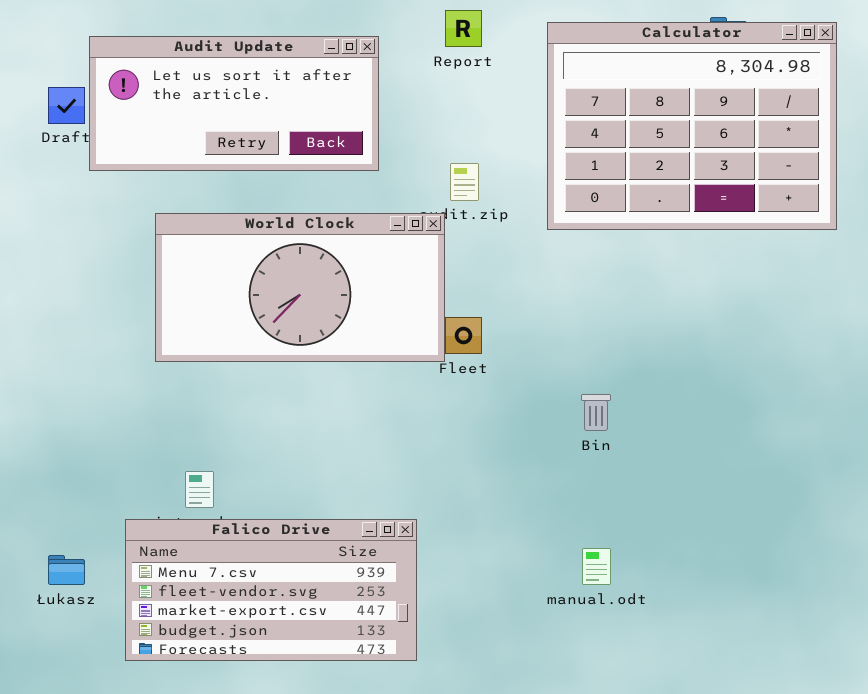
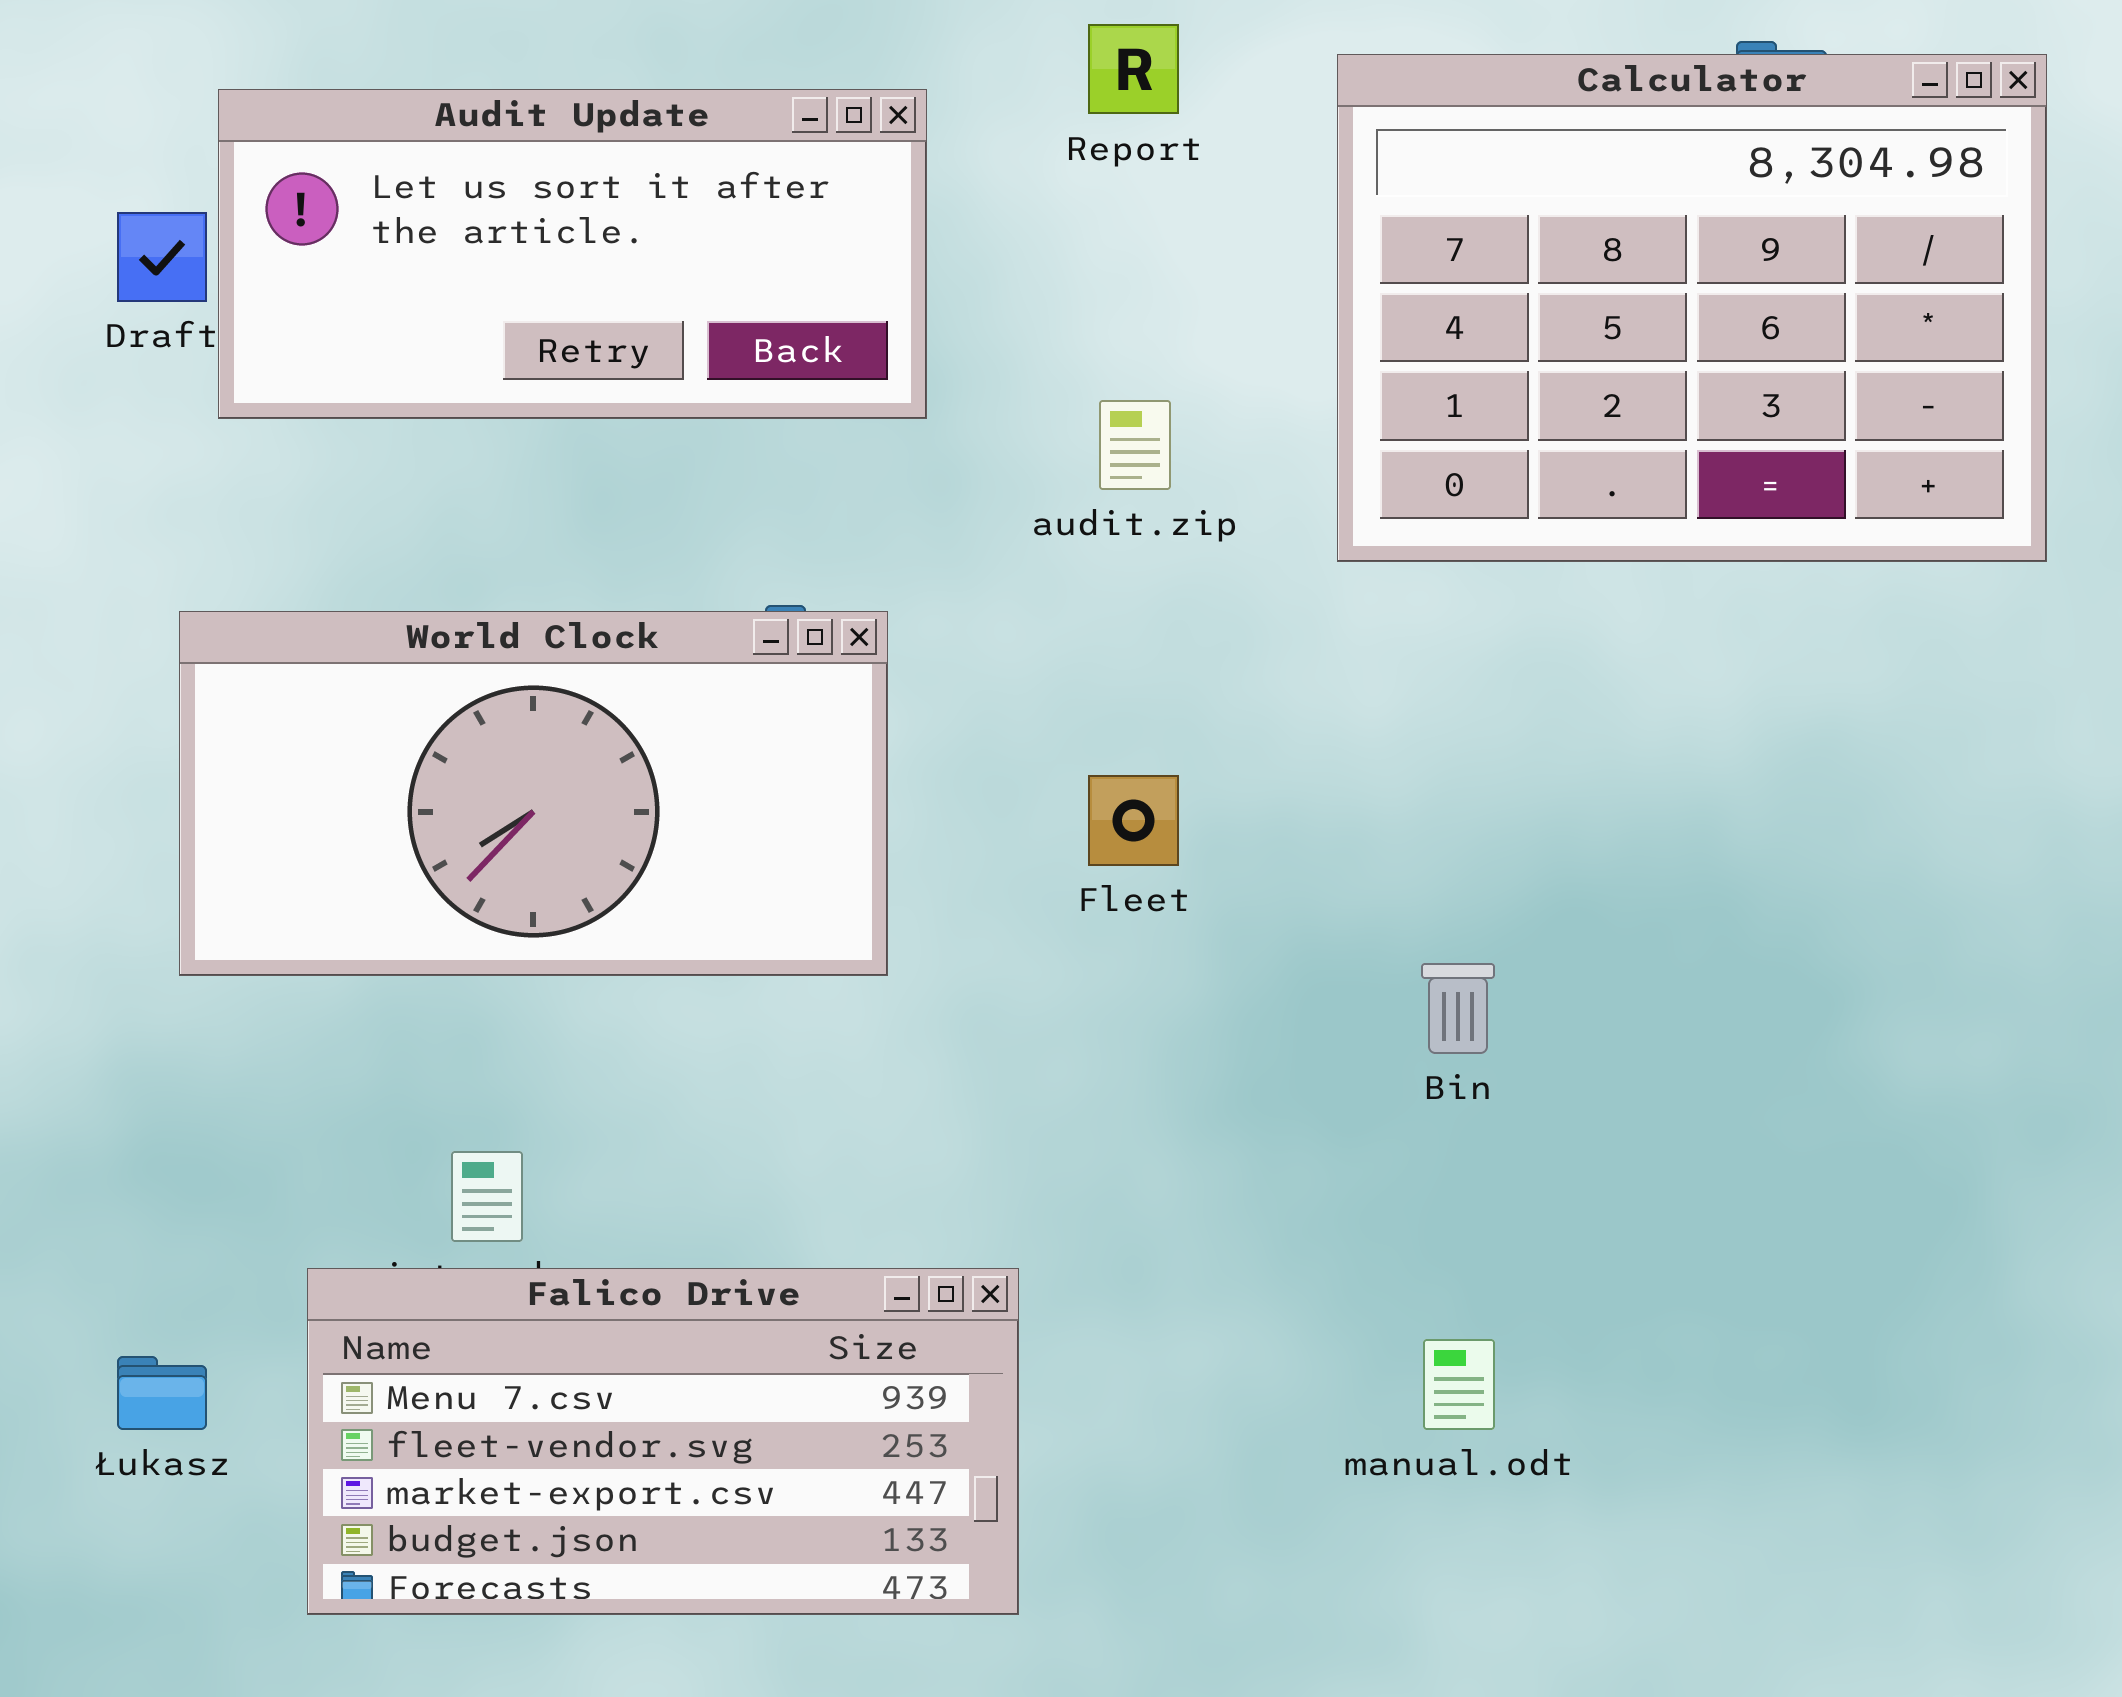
World Clock: [155,213,445,362] -> [179,611,888,976], moved

